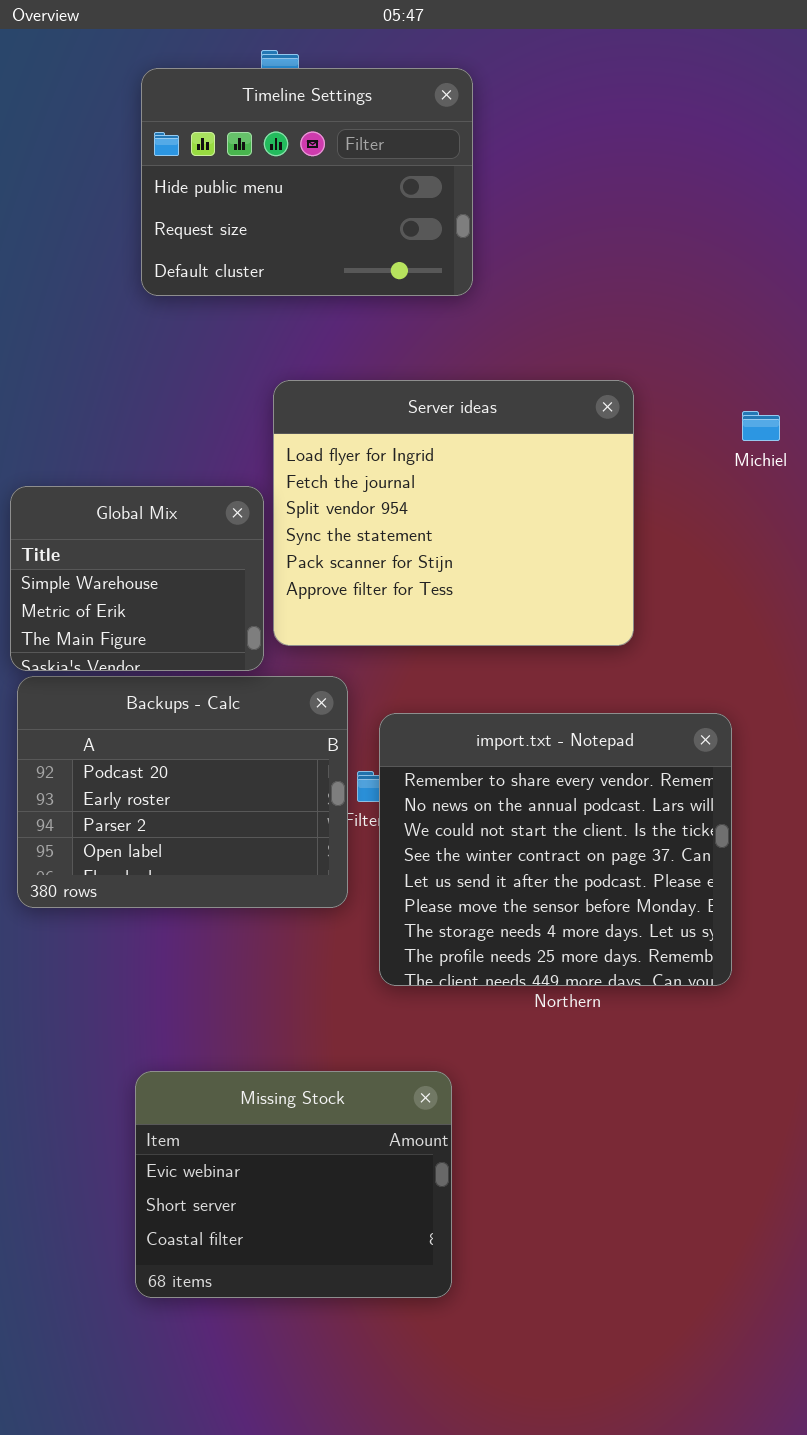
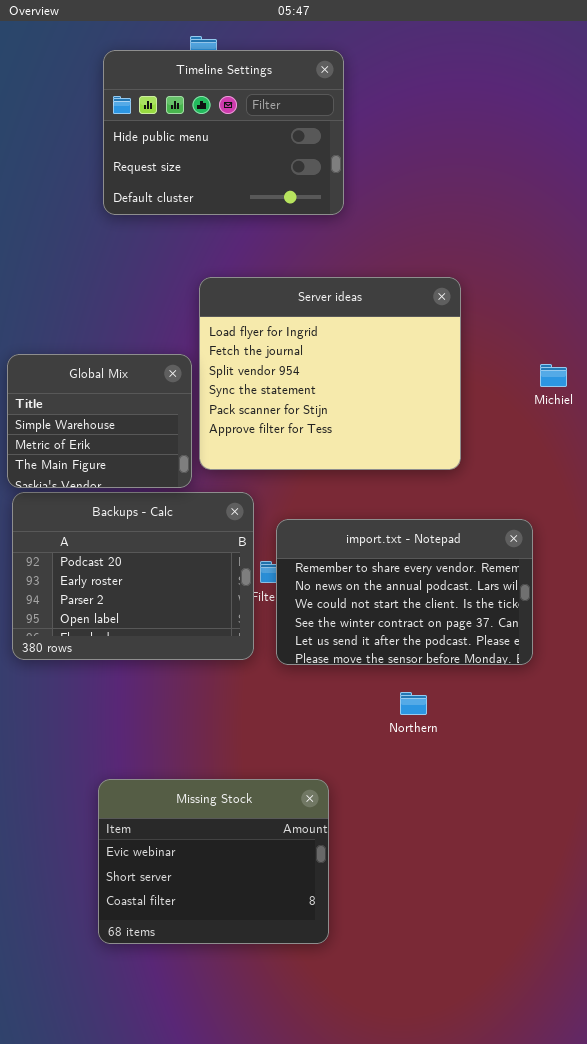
Michiel: [742,411,780,441] -> [540,364,567,387], moved
import.txt - Notepad: [379,713,732,986] -> [276,519,533,665], resized

